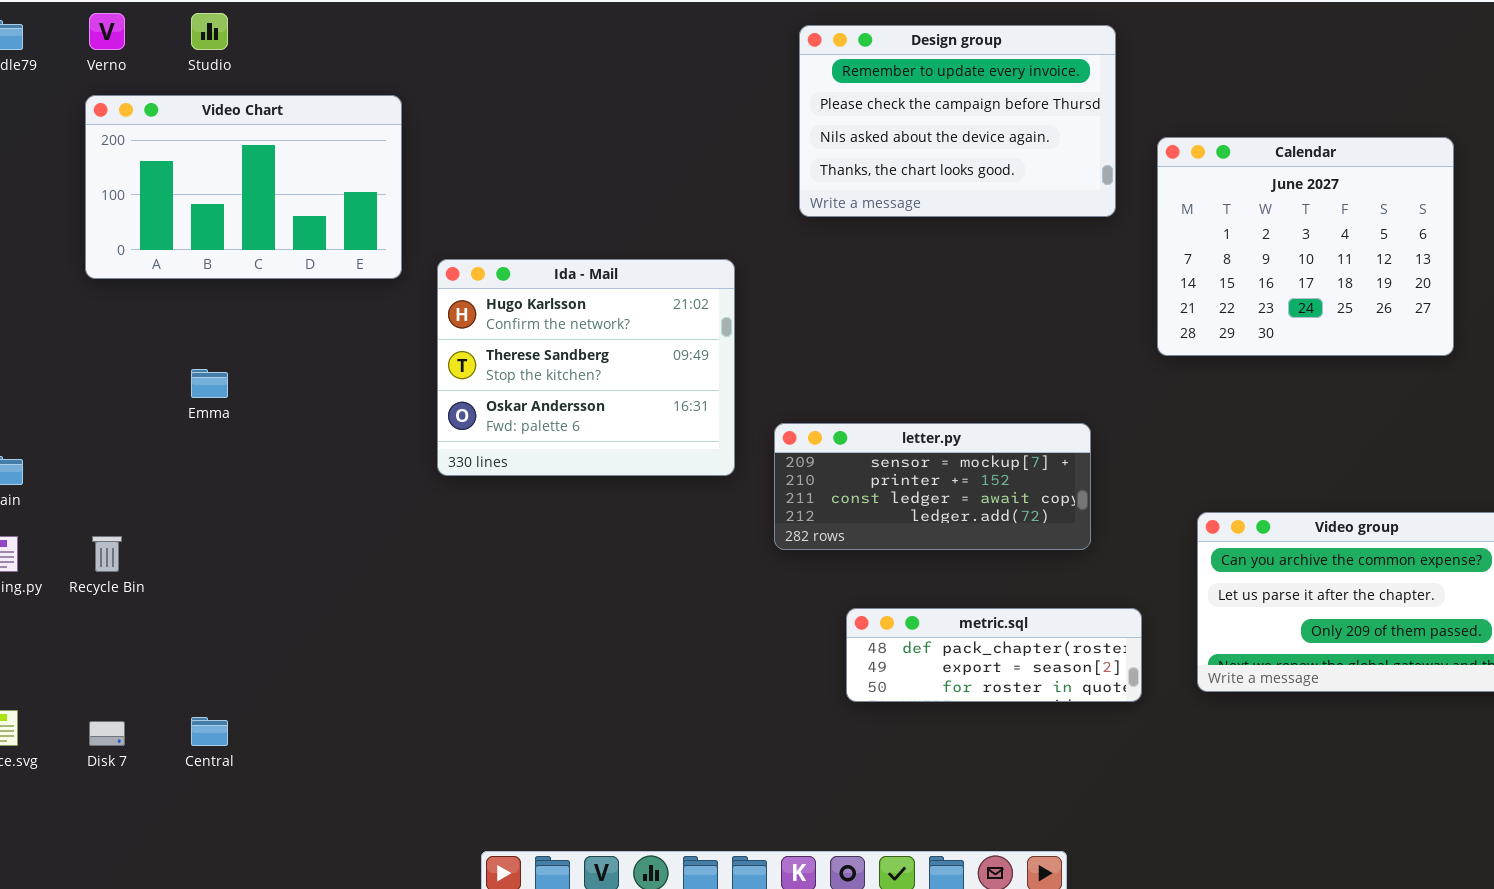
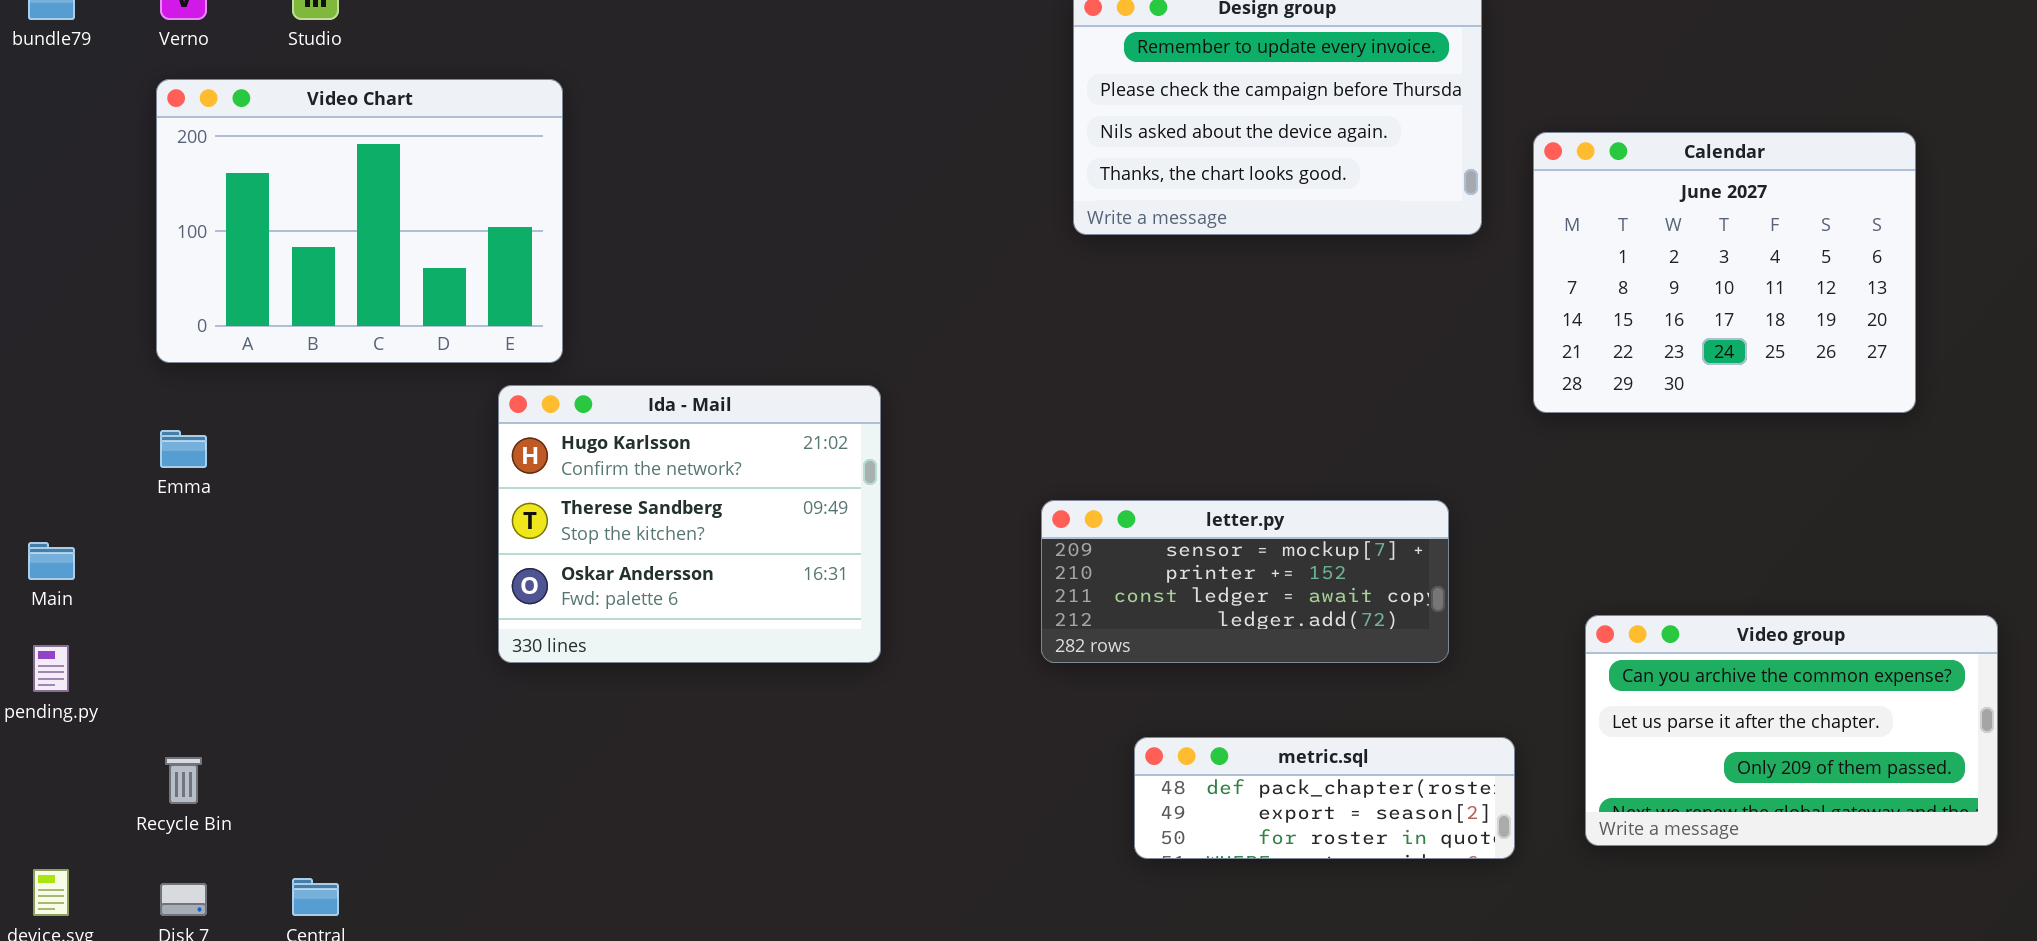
Video Chart: [85,95,402,279] -> [156,79,563,363], resized
Ida - Mail: [437,259,735,476] -> [498,385,881,663], moved
Emma: [191,369,228,398] -> [160,430,207,468], moved
Recycle Bin: [92,536,122,572] -> [165,757,202,804], moved

